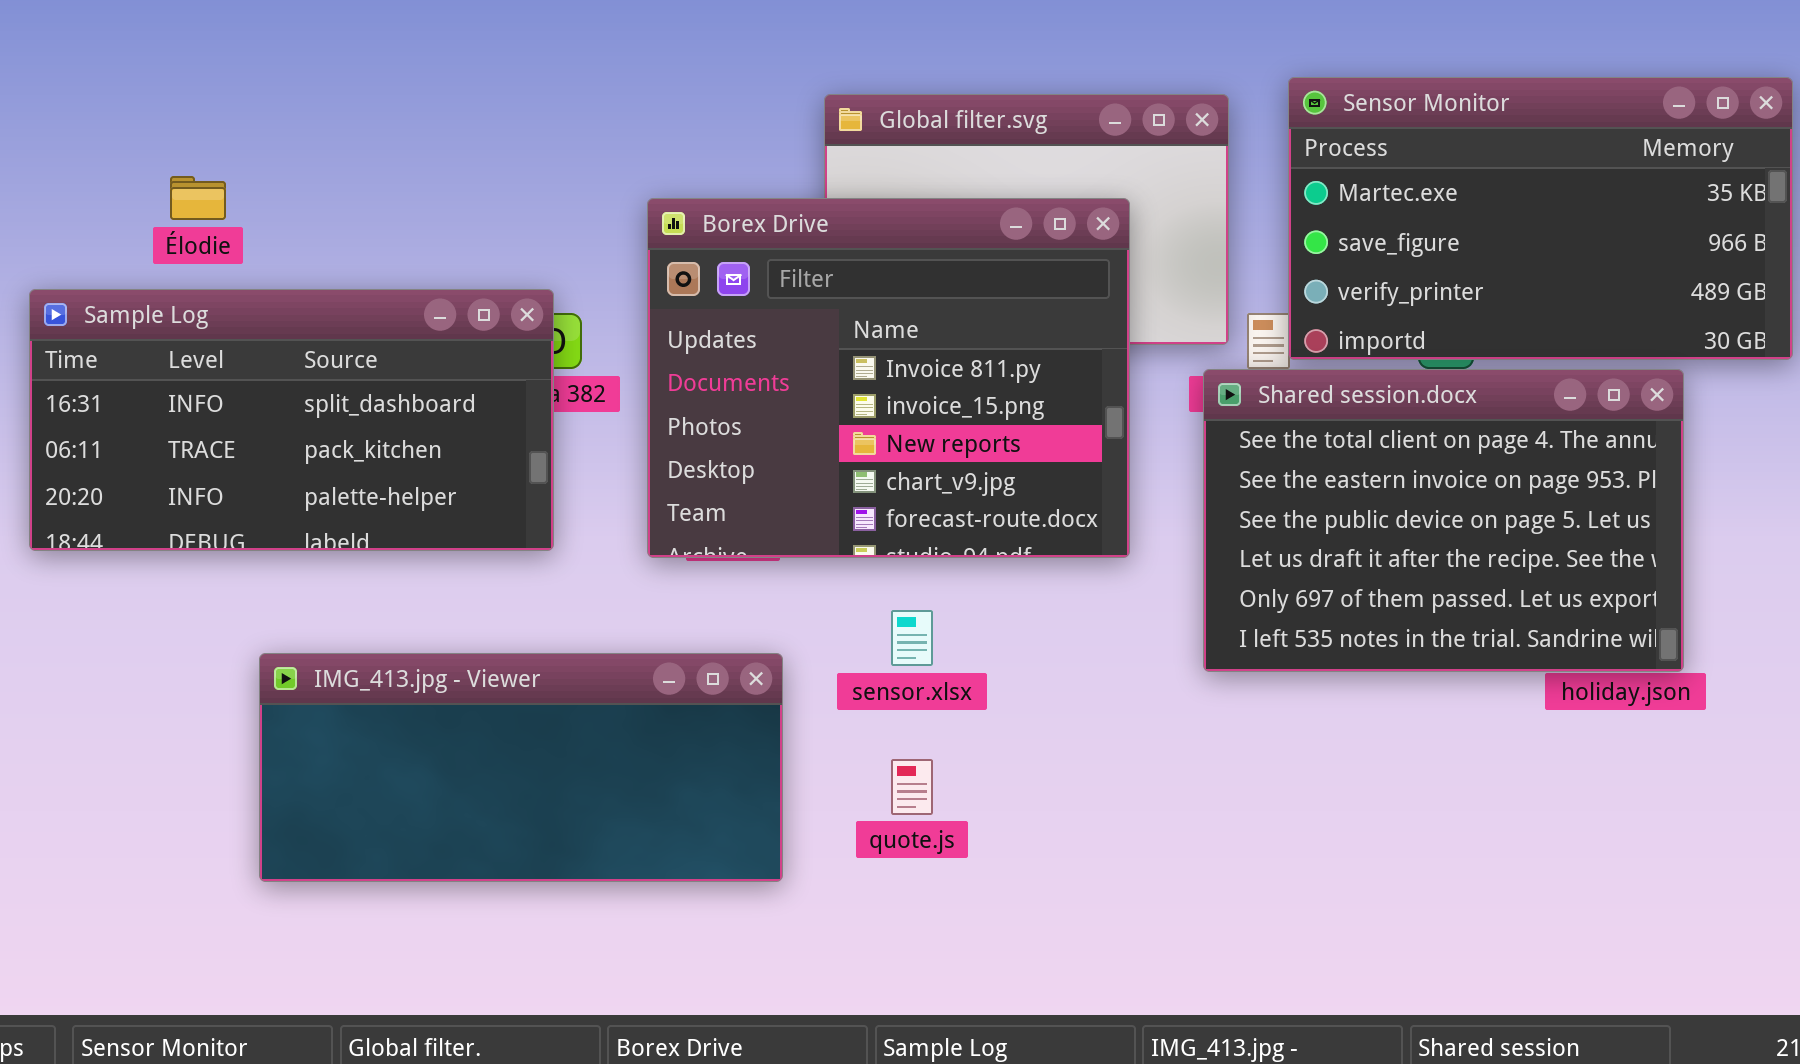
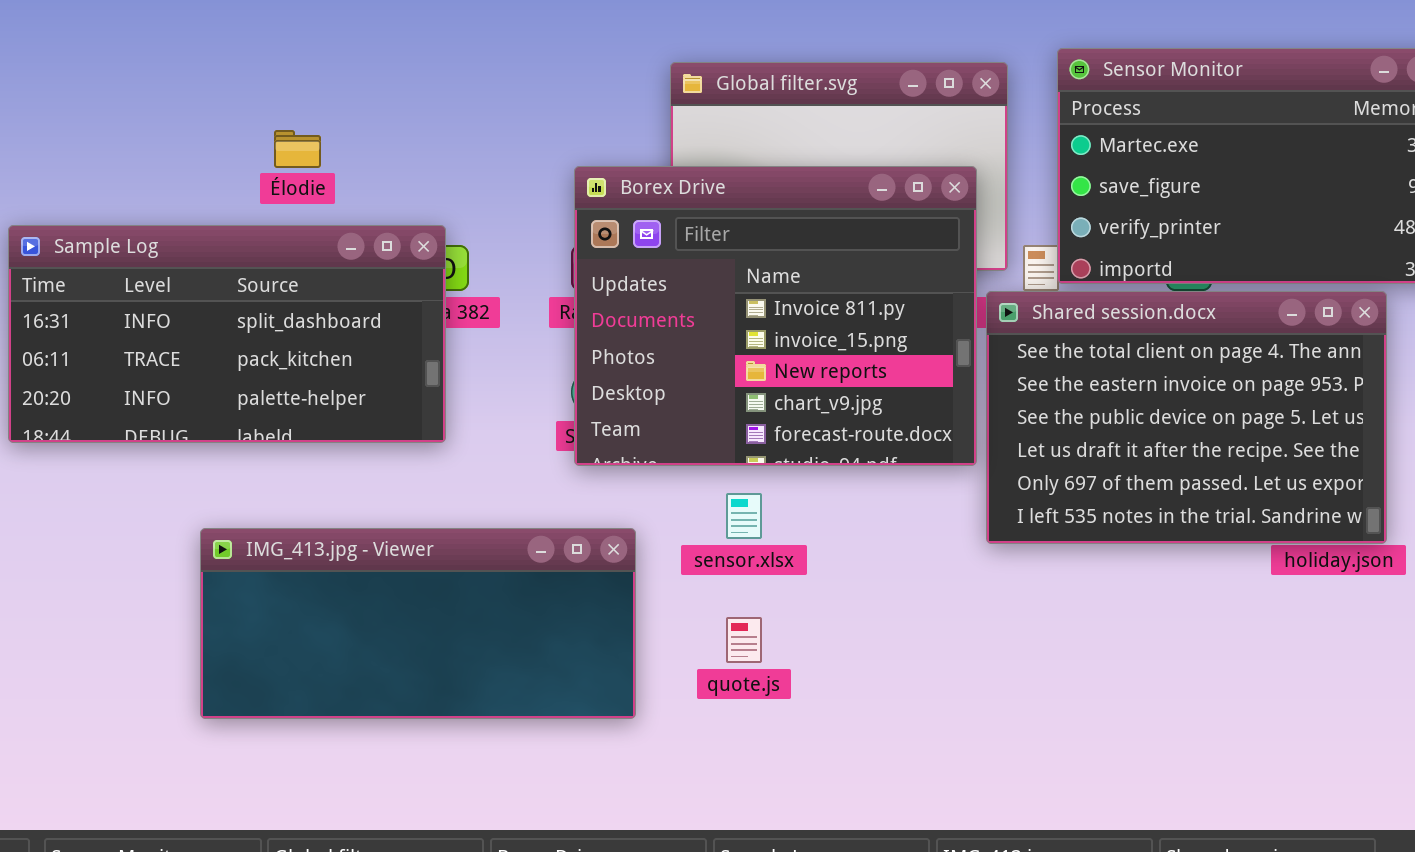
Élodie: [170,176,226,220] -> [274,130,321,168], moved
Borex Drive: [647,198,1130,558] -> [574,166,977,466], moved

